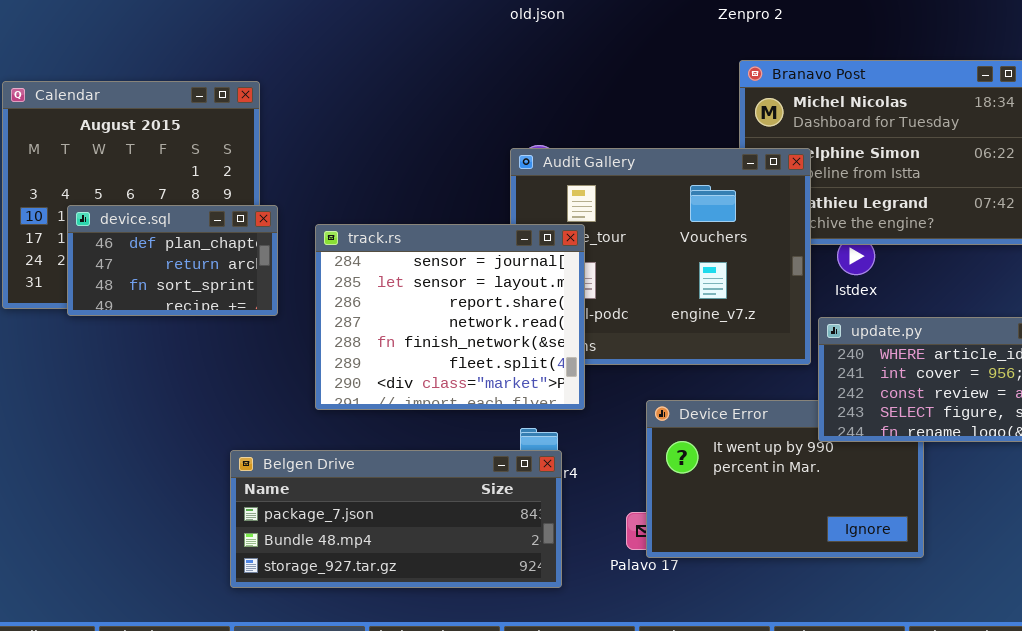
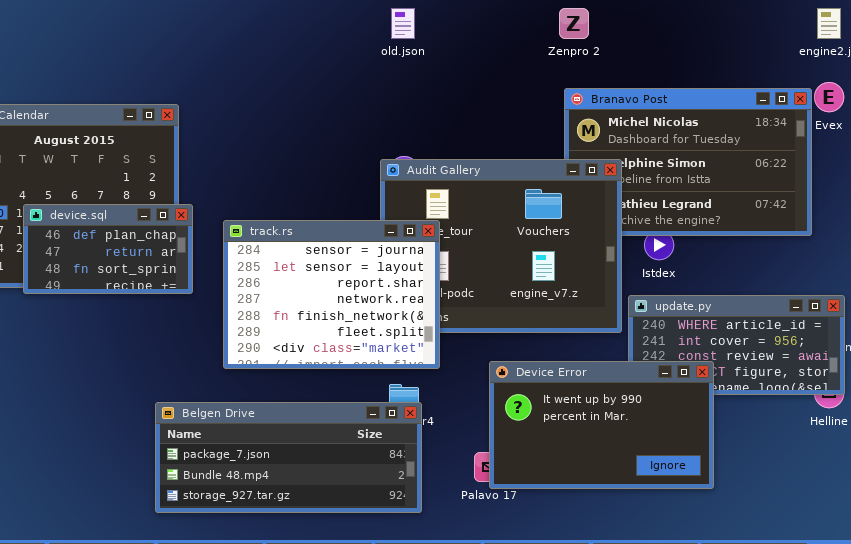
Device Error: [646,400,924,558] -> [489,361,714,489], raised

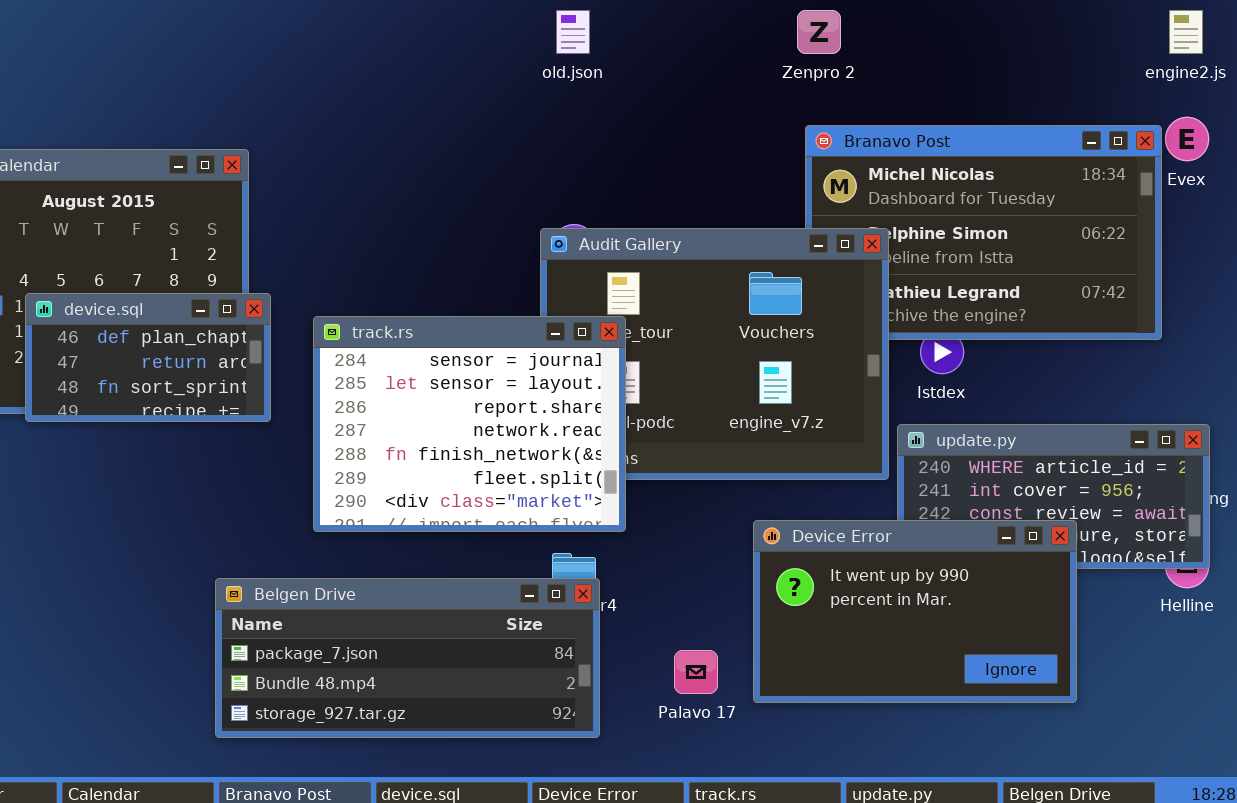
Device Error: [489,361,714,489] -> [753,520,1077,703], moved

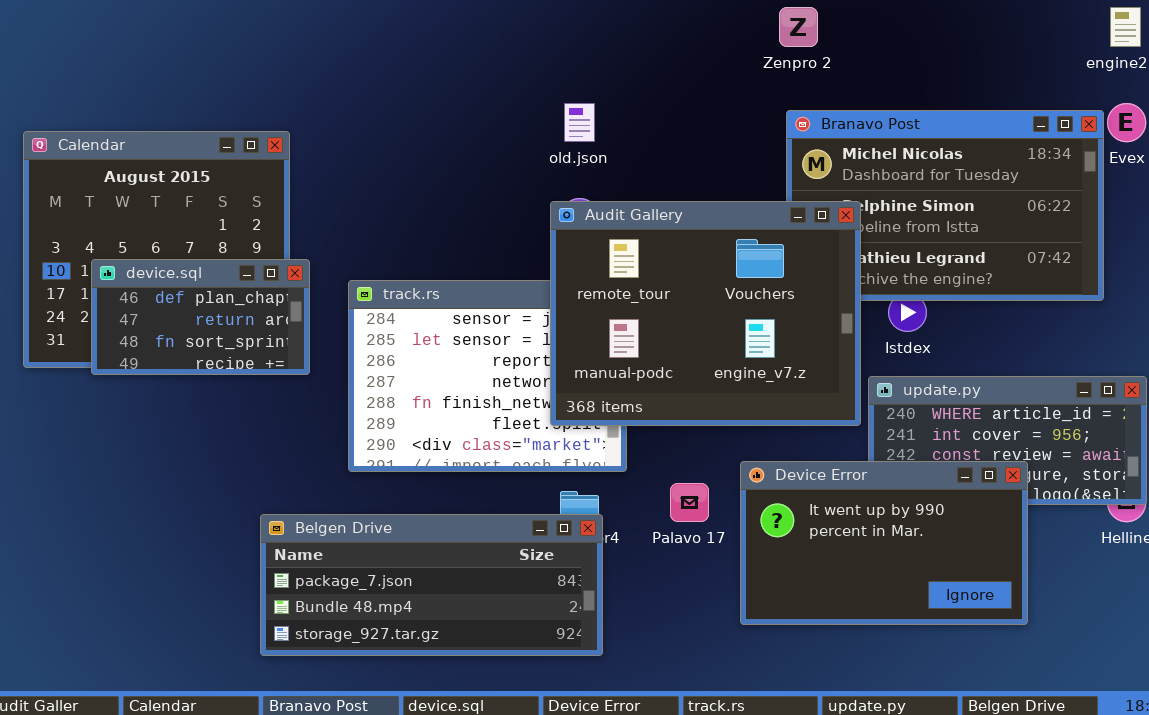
old.json: [556,10,590,54] -> [564,103,595,142], moved
Audit Gallery: [540,228,889,480] -> [550,201,861,426], raised
Palavo 17: [674,650,718,694] -> [670,483,709,522], moved

